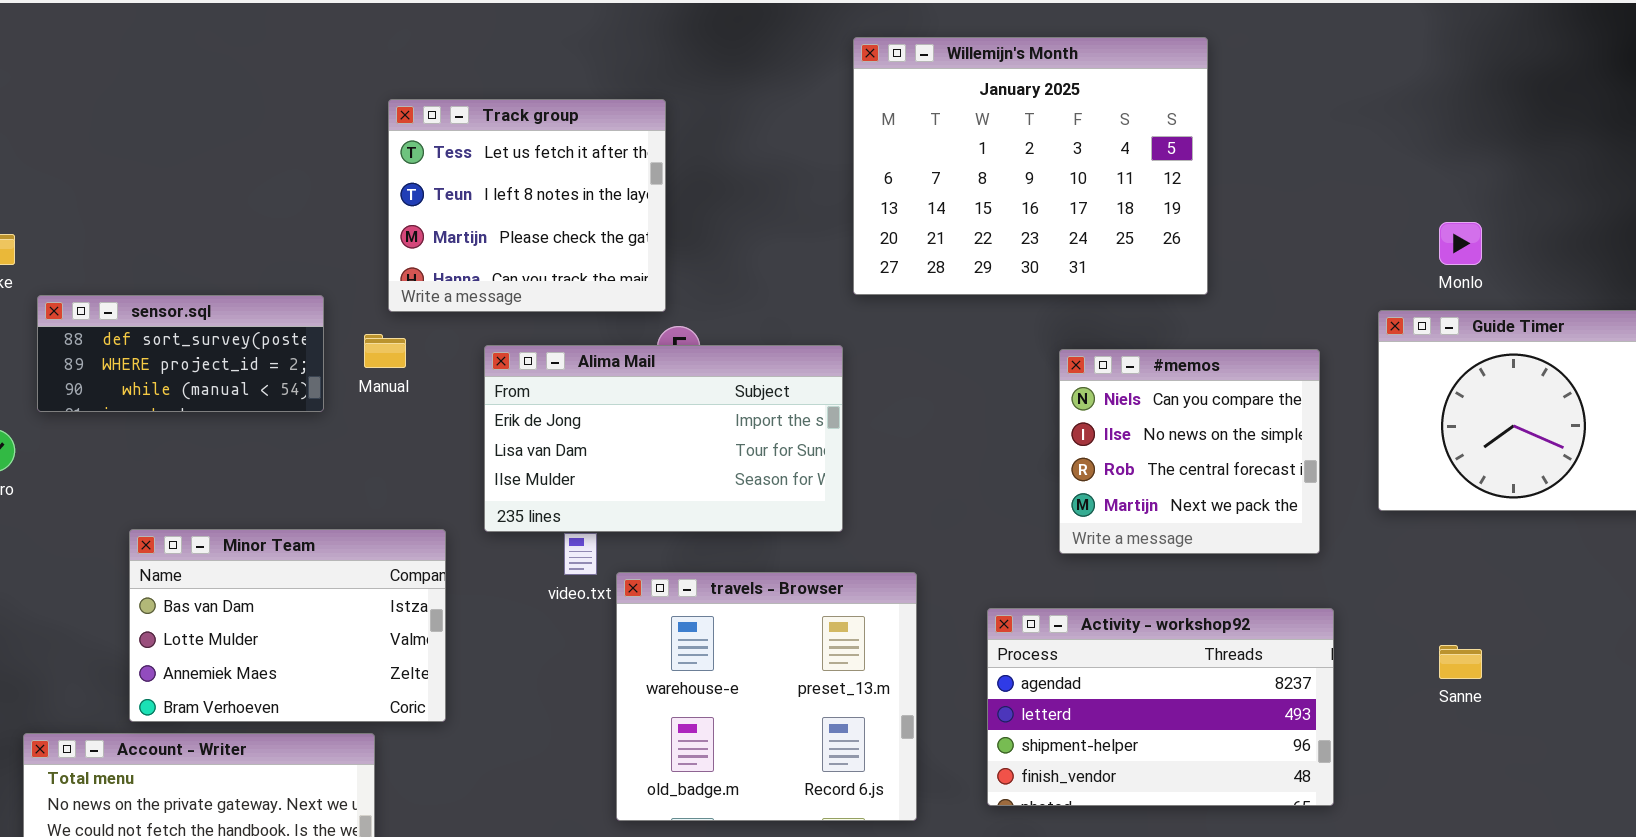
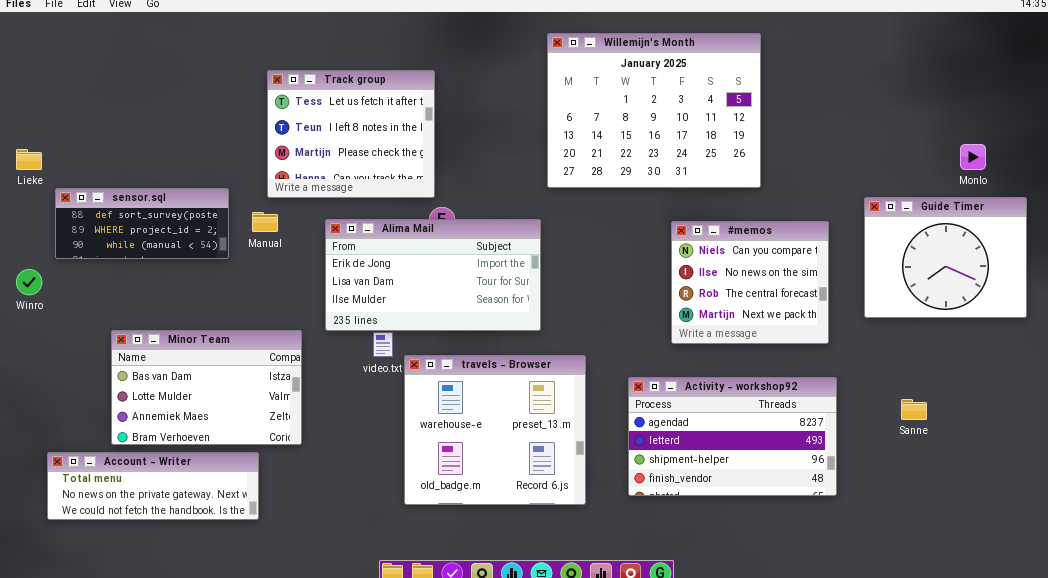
Monlo: [1439,222,1482,265] -> [960,144,986,170], moved

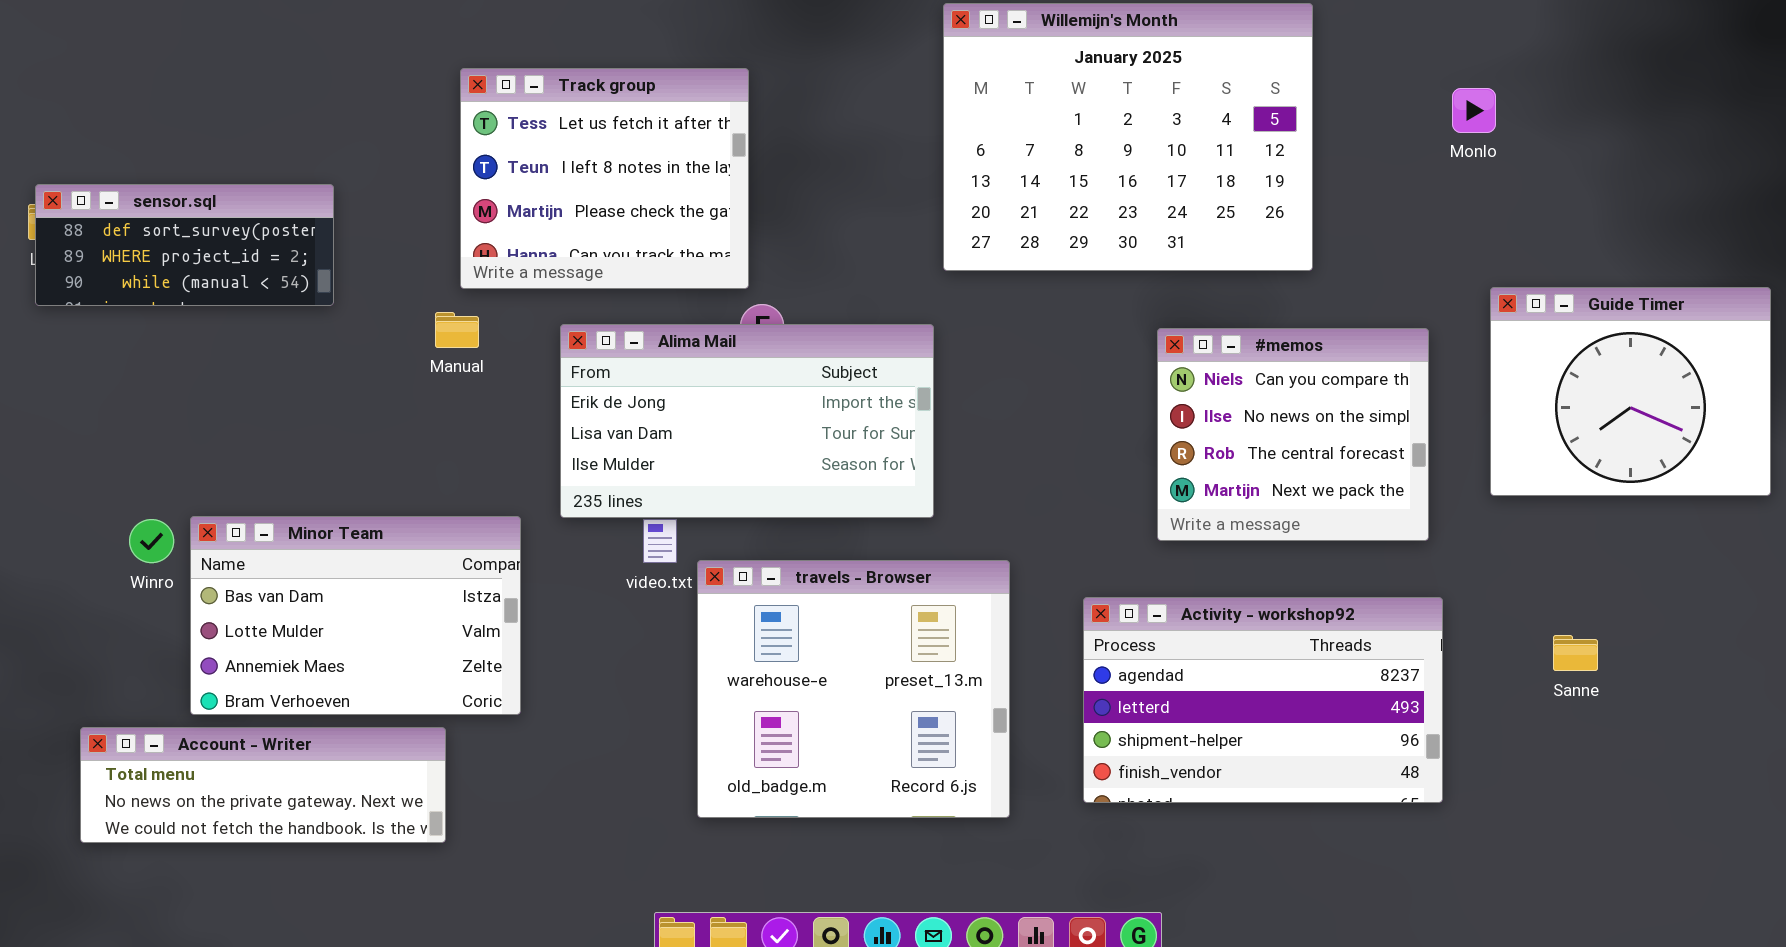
Monlo: [960,144,986,170] -> [1452,88,1496,133], moved
sensor.sql: [55,188,229,259] -> [35,184,334,306], moved
Winro: [16,269,42,295] -> [129,519,174,563], moved

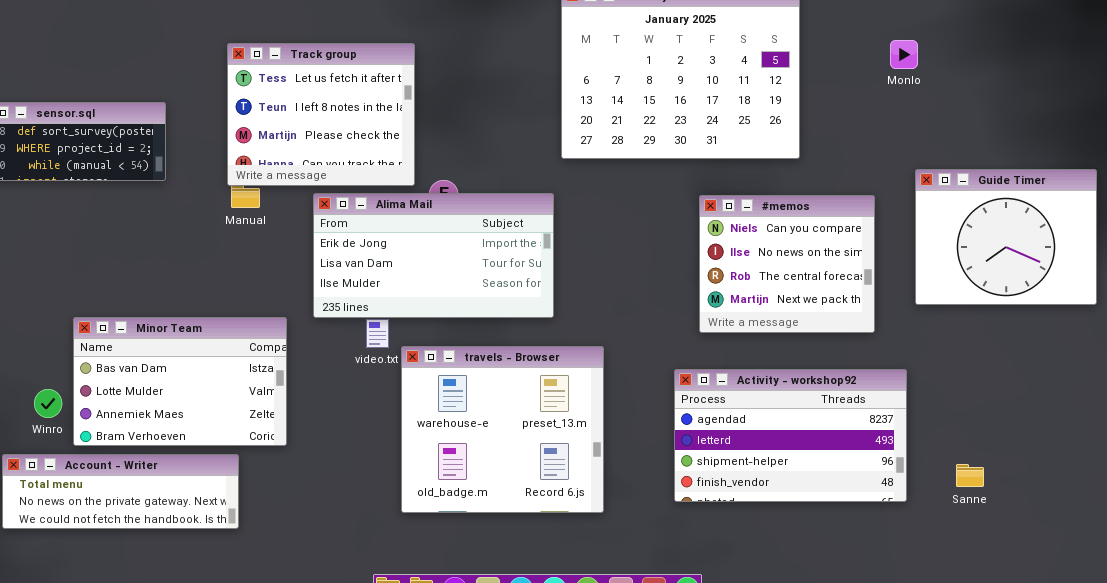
Track group: [460,68,749,289] -> [227,43,415,186], moved
Winro: [129,519,174,563] -> [34,389,62,418], moved
Activity - workshop92: [1083,597,1443,803] -> [674,369,907,502], moved
Sanne: [1553,635,1598,671] -> [956,464,984,487], moved

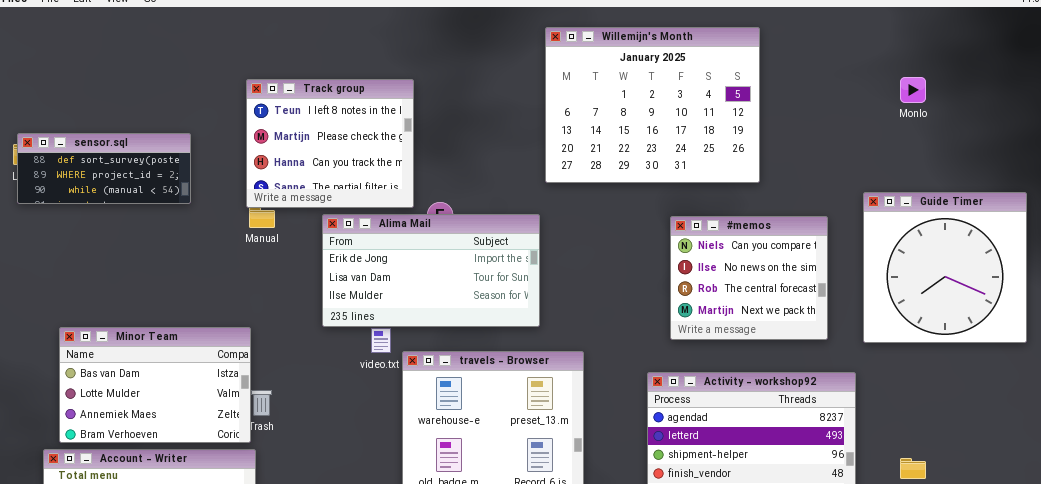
Monlo: [890,40,918,69] -> [900,77,926,103], moved
Track group: [227,43,415,186] -> [246,79,414,208], scrolled down 1 row
Guide Timer: [915,169,1097,305] -> [863,192,1027,343], resized
Minor Team: [73,317,287,446] -> [59,327,251,443], moved

